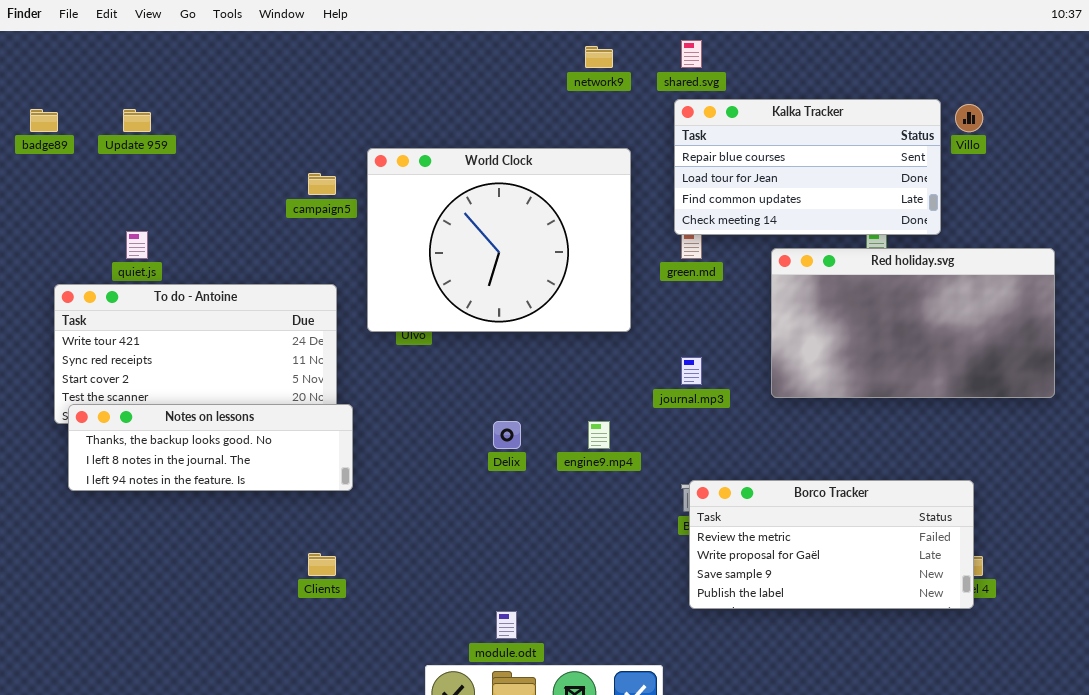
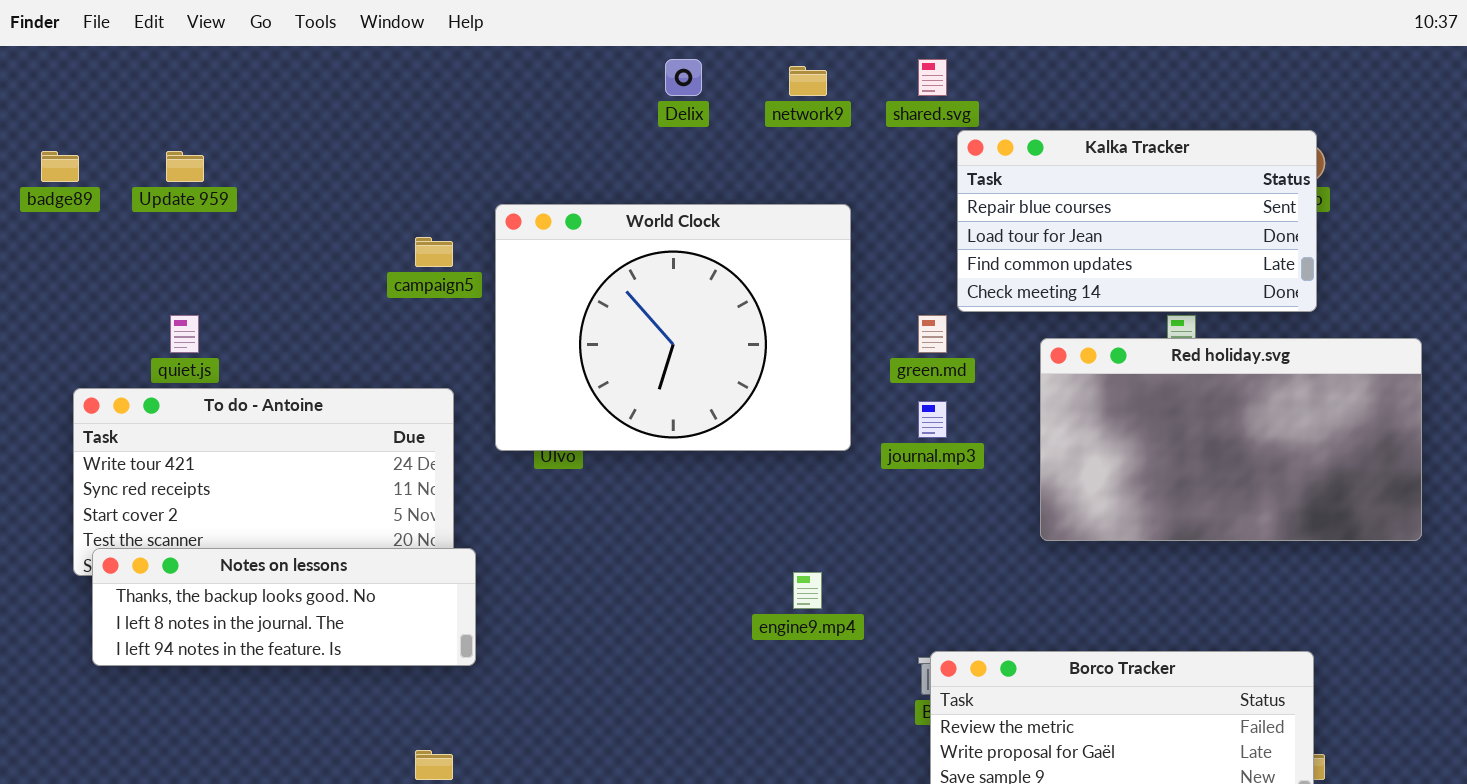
Kalka Tracker: [674,99,941,235] -> [957,130,1317,312], moved
journal.mp3: [681,357,702,385] -> [918,401,947,438], moved
Delix: [493,421,521,449] -> [665,59,702,96], moved

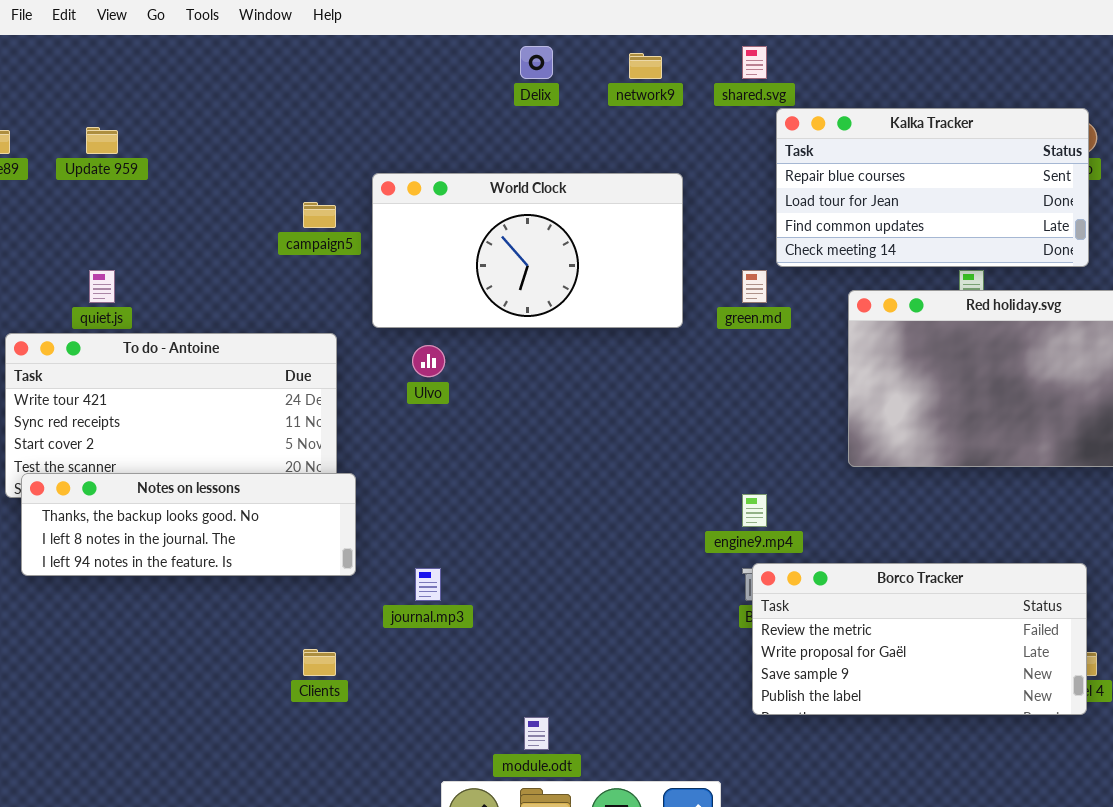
World Clock: [495,204,851,451] -> [372,173,683,328], resized
journal.mp3: [918,401,947,438] -> [415,568,441,601], moved
engine9.mp4: [793,572,822,609] -> [742,494,767,527], moved

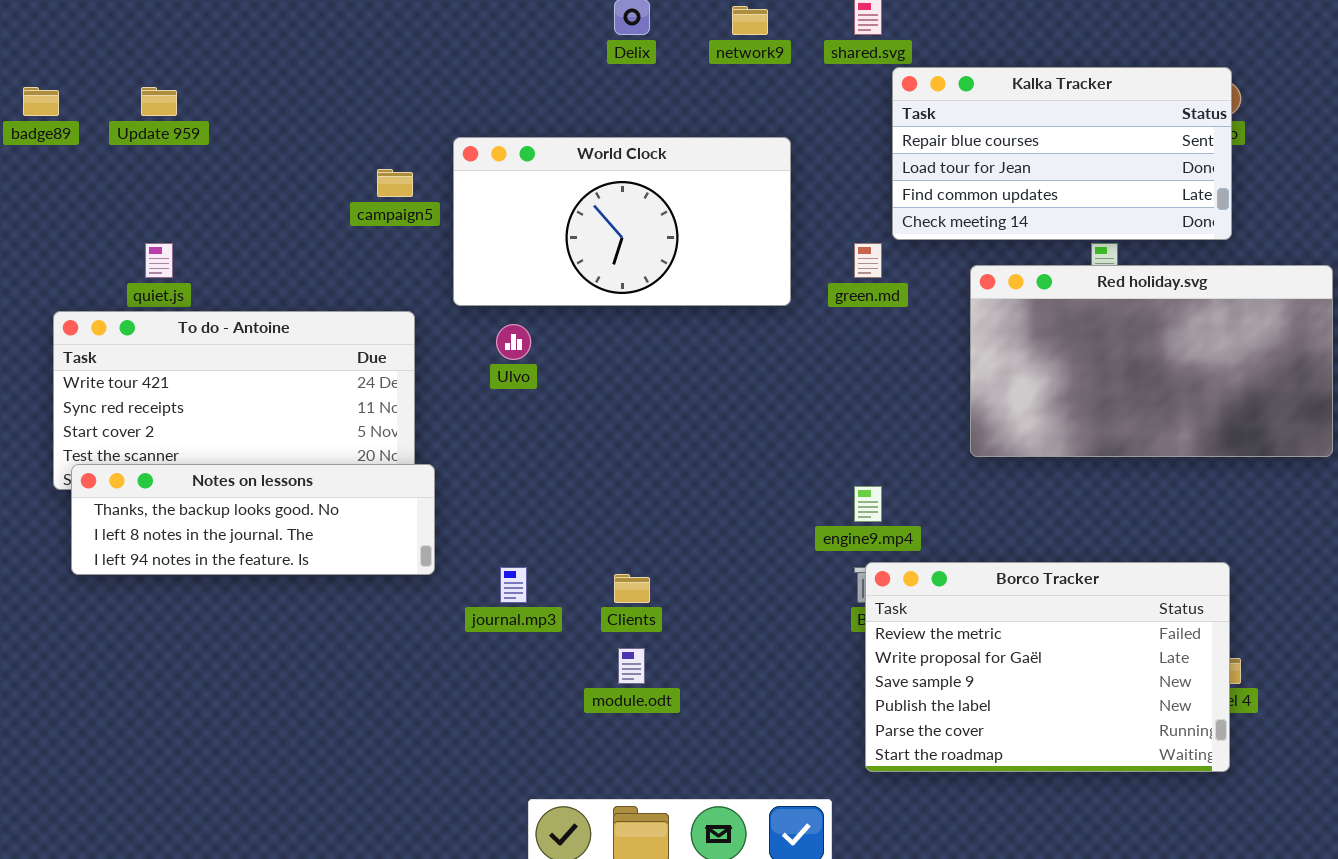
Borco Tracker: [752,563,1087,715] -> [865,562,1230,772], resized
Clients: [303,649,336,676] -> [614,574,650,603], moved
module.odt: [524,717,549,750] -> [618,648,645,684], moved

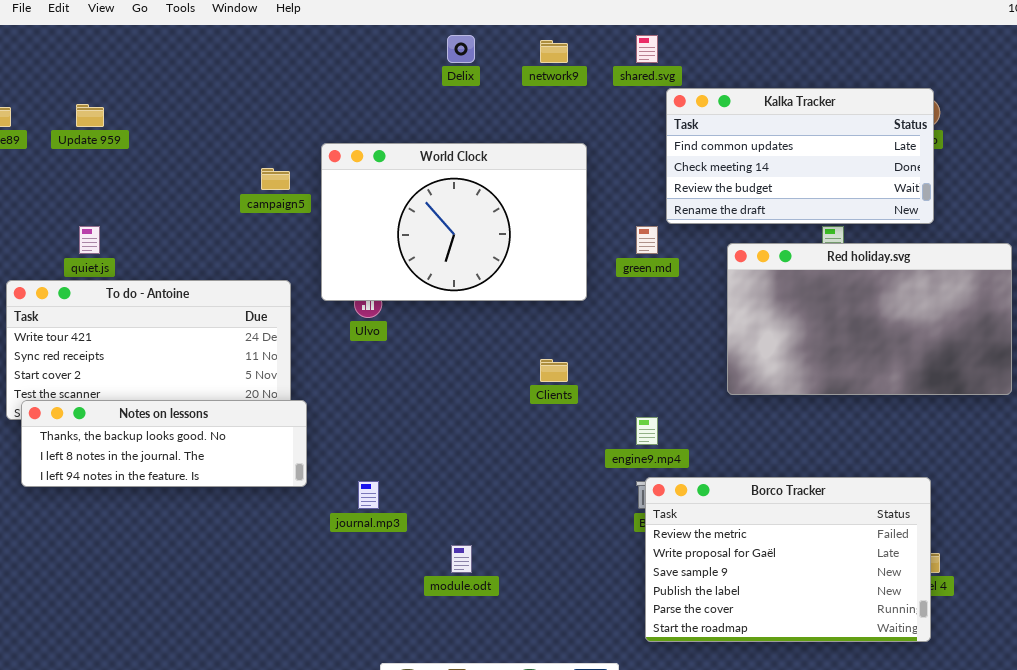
Kalka Tracker: [892,67,1232,240] -> [666,88,934,224], scrolled down 2 rows
World Clock: [453,137,791,306] -> [321,143,587,301], resized
Clients: [614,574,650,603] -> [540,359,568,382], moved

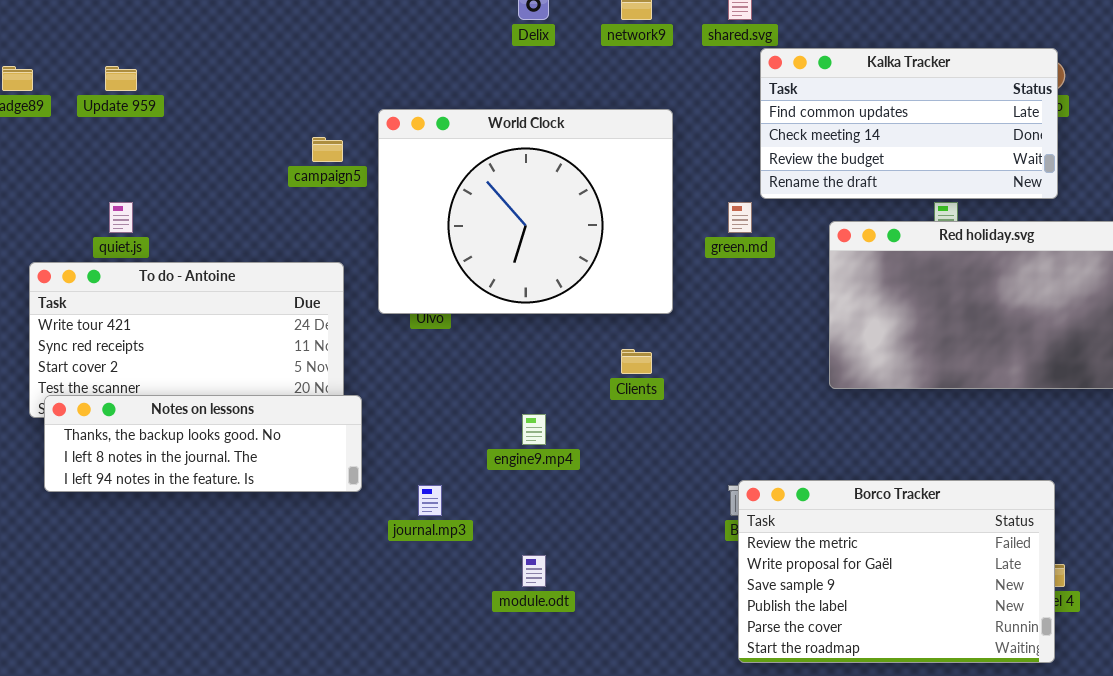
World Clock: [321,143,587,301] -> [378,109,673,314], resized
engine9.mp4: [636,417,658,445] -> [522,414,546,445], moved

